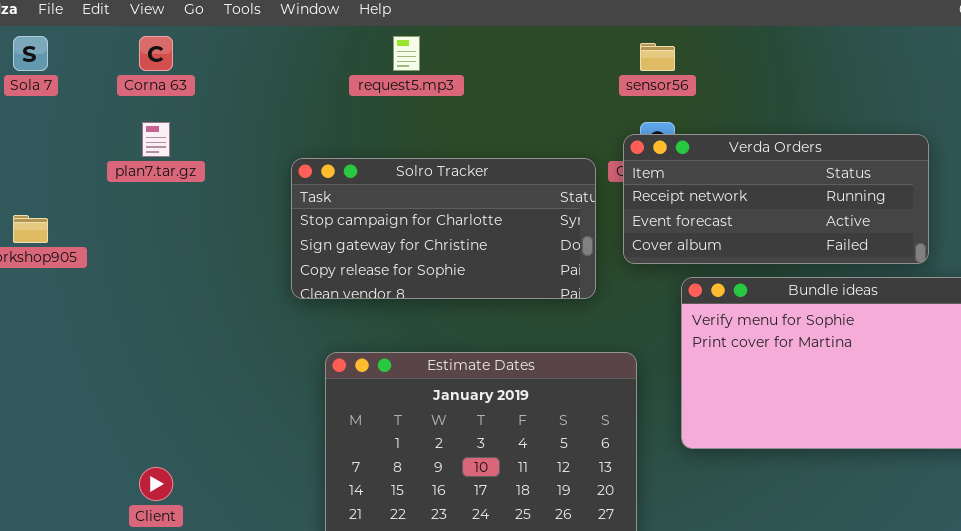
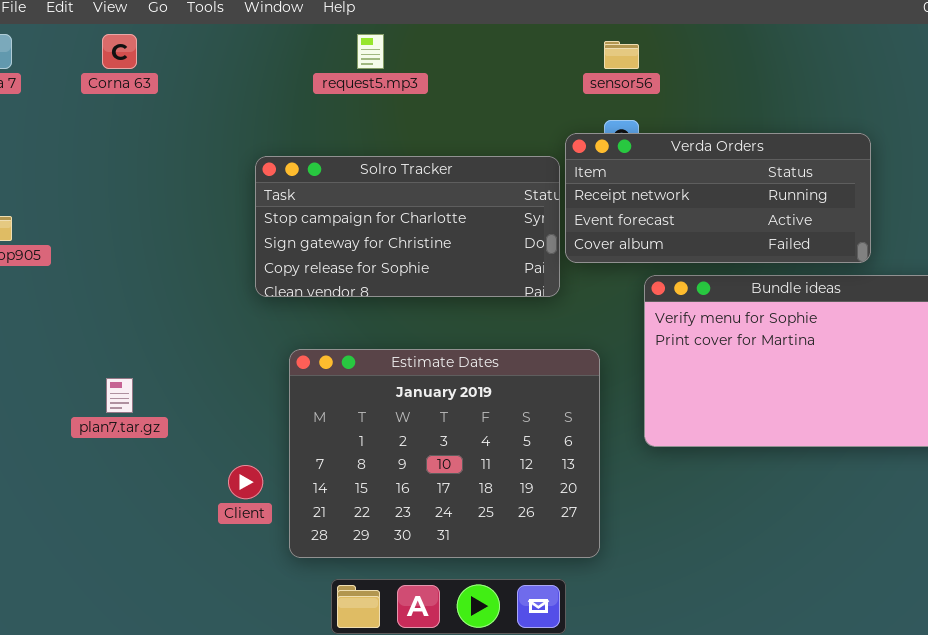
plan7.tar.gz: [142,122,170,157] -> [106,378,133,413], moved
Verda Orders: [623,134,929,264] -> [565,133,871,263], moved
Client: [139,467,173,501] -> [228,465,263,499], moved

